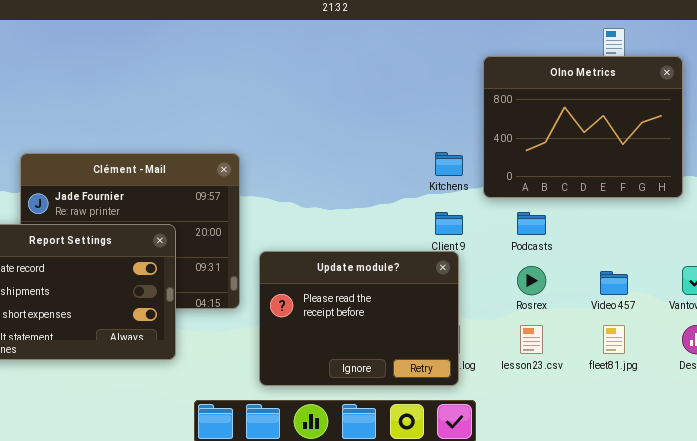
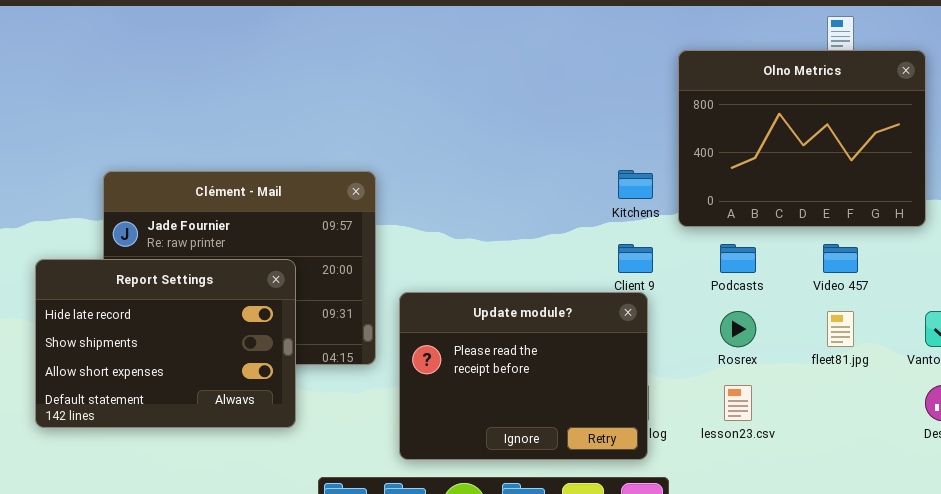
Video 457: [600,271,628,295] -> [823,244,858,273], moved
fleet81.jpg: [603,325,625,354] -> [827,311,854,347], moved

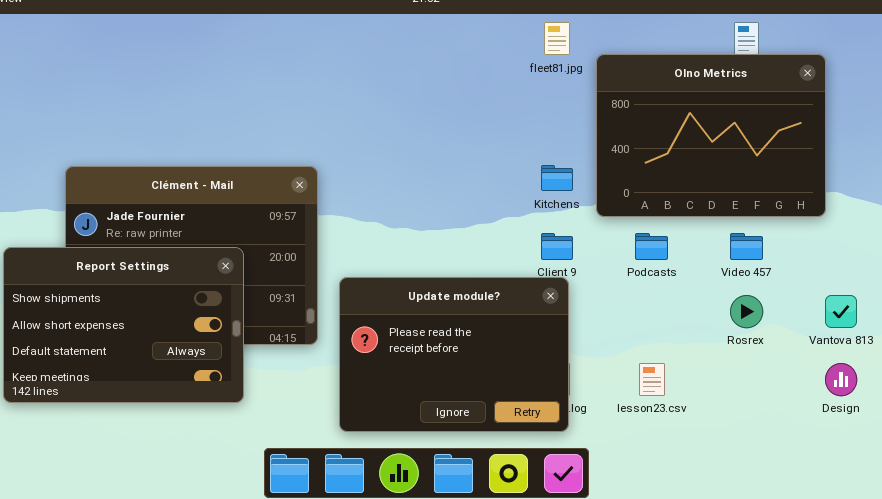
Report Settings: [35,259,296,428] -> [3,247,244,403], scrolled down 1 row
Rosrex: [720,311,756,347] -> [730,295,763,328], moved
fleet81.jpg: [827,311,854,347] -> [544,22,570,55], moved

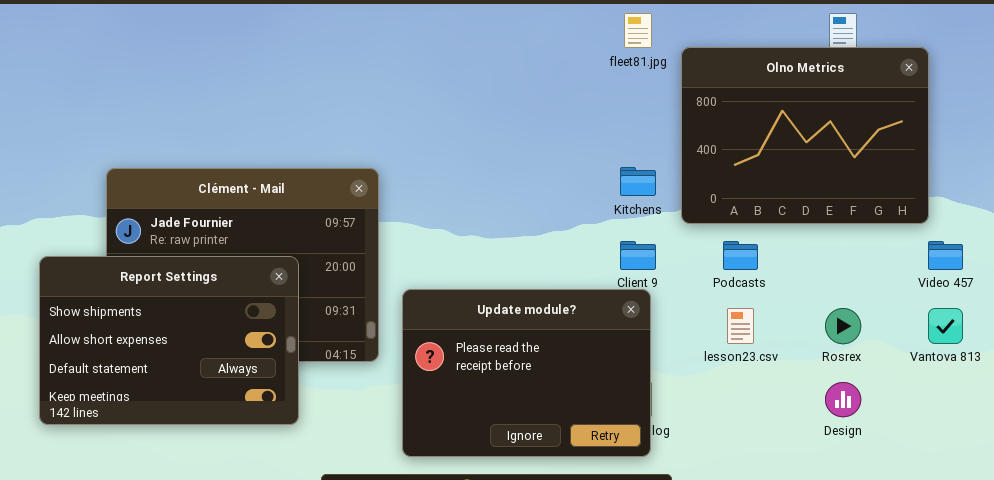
Video 457: [730,233,763,260] -> [928,241,963,270], moved
lesson23.csv: [639,363,665,396] -> [727,308,754,344], moved
Design: [825,363,857,396] -> [825,382,861,417], moved

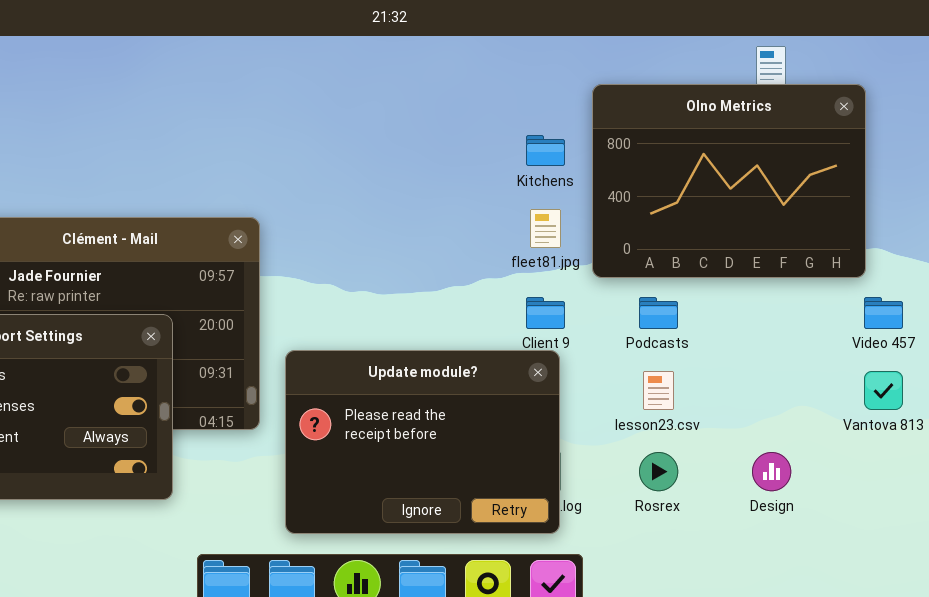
fleet81.jpg: [624,13,652,48] -> [530,209,561,248], moved
Kitchens: [620,167,656,196] -> [526,135,565,166], moved
Rosrex: [825,308,861,344] -> [639,452,678,491], moved

